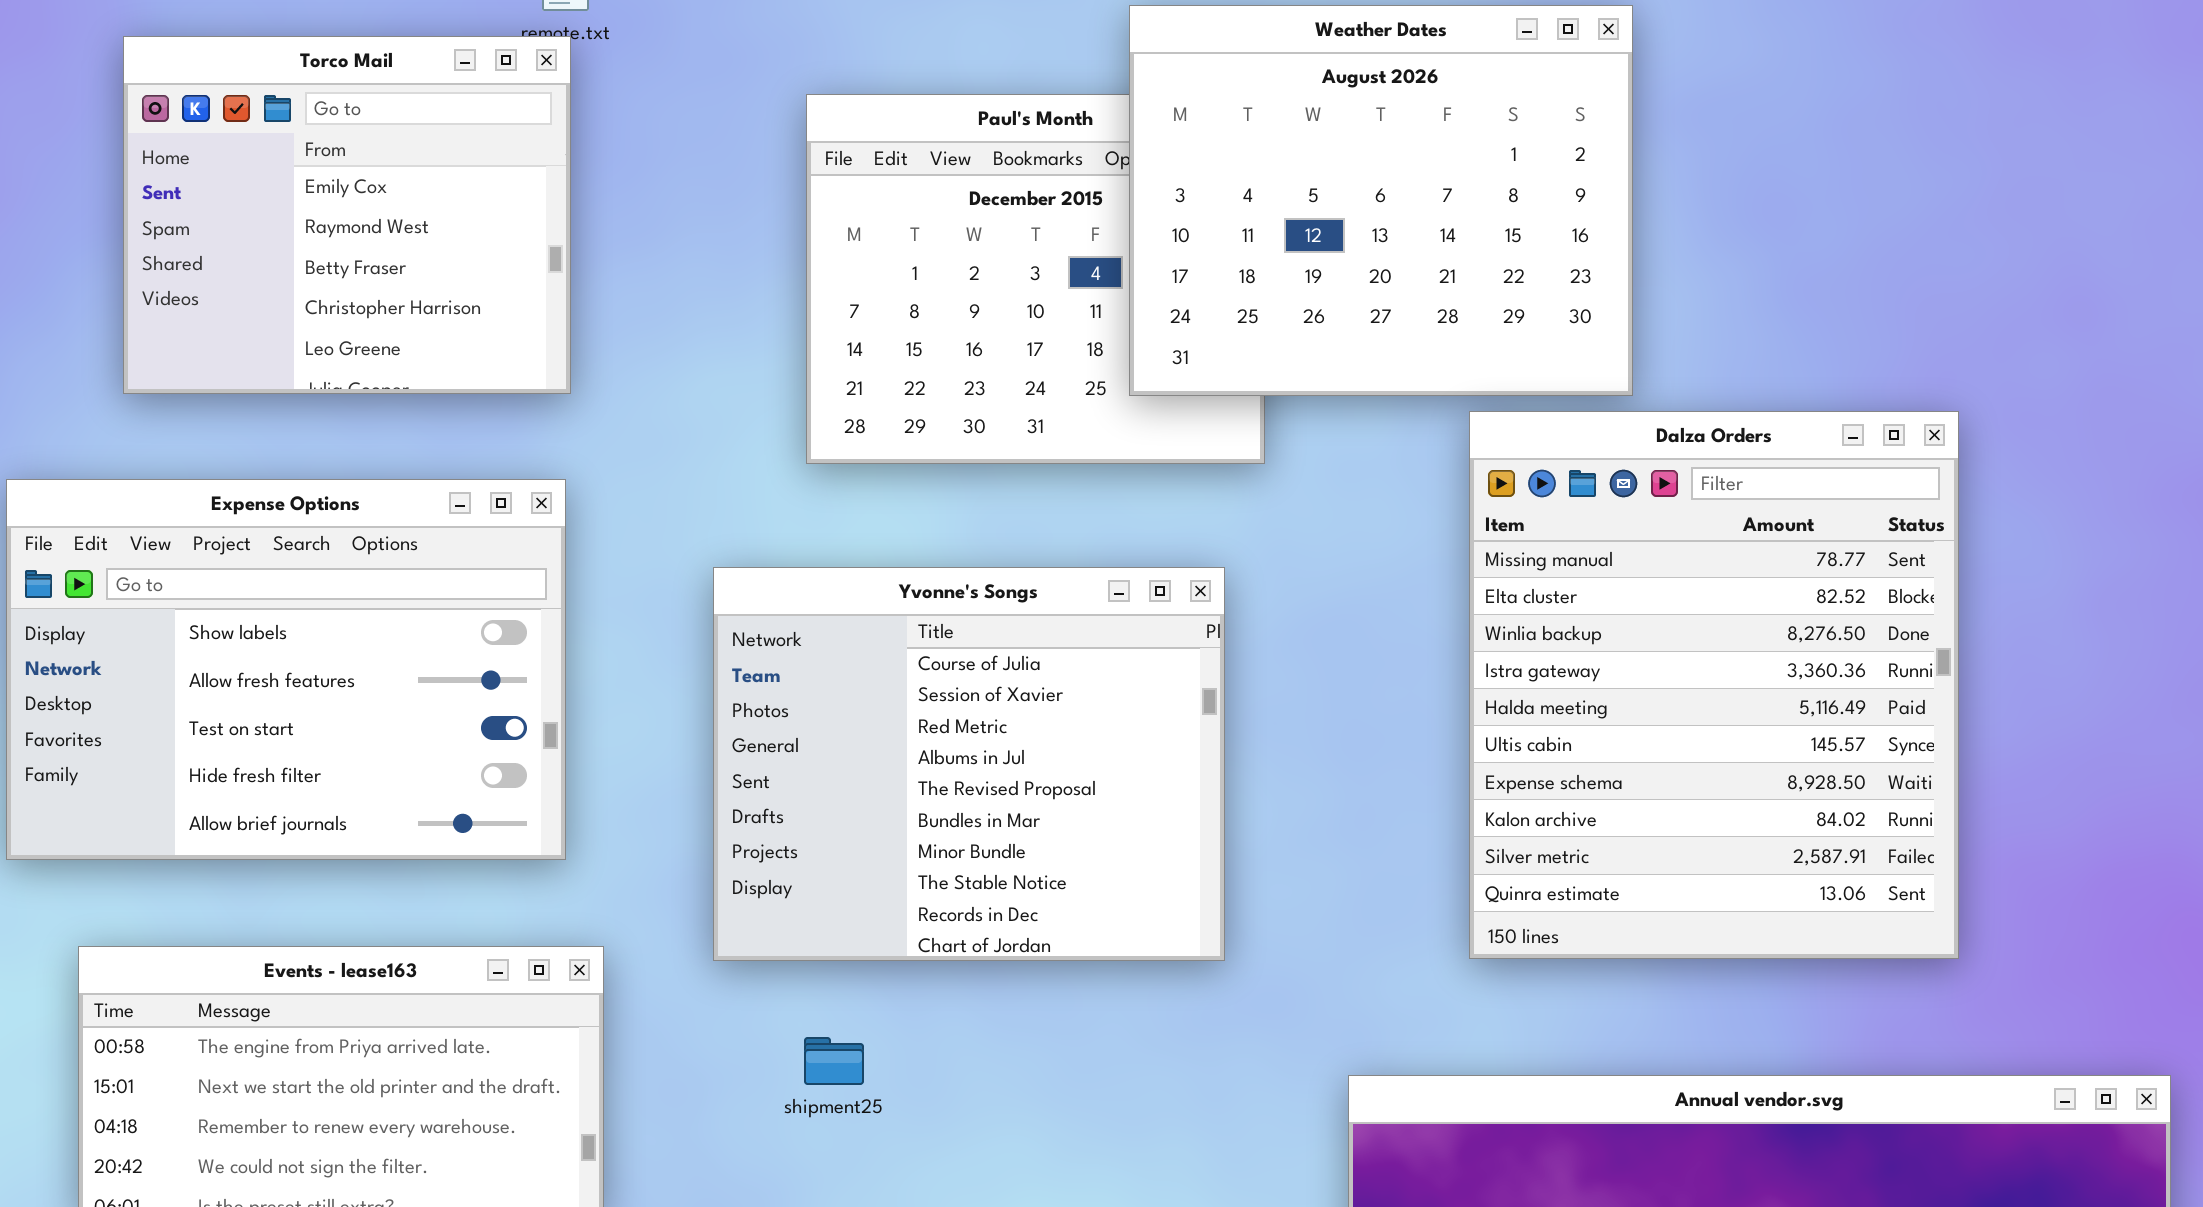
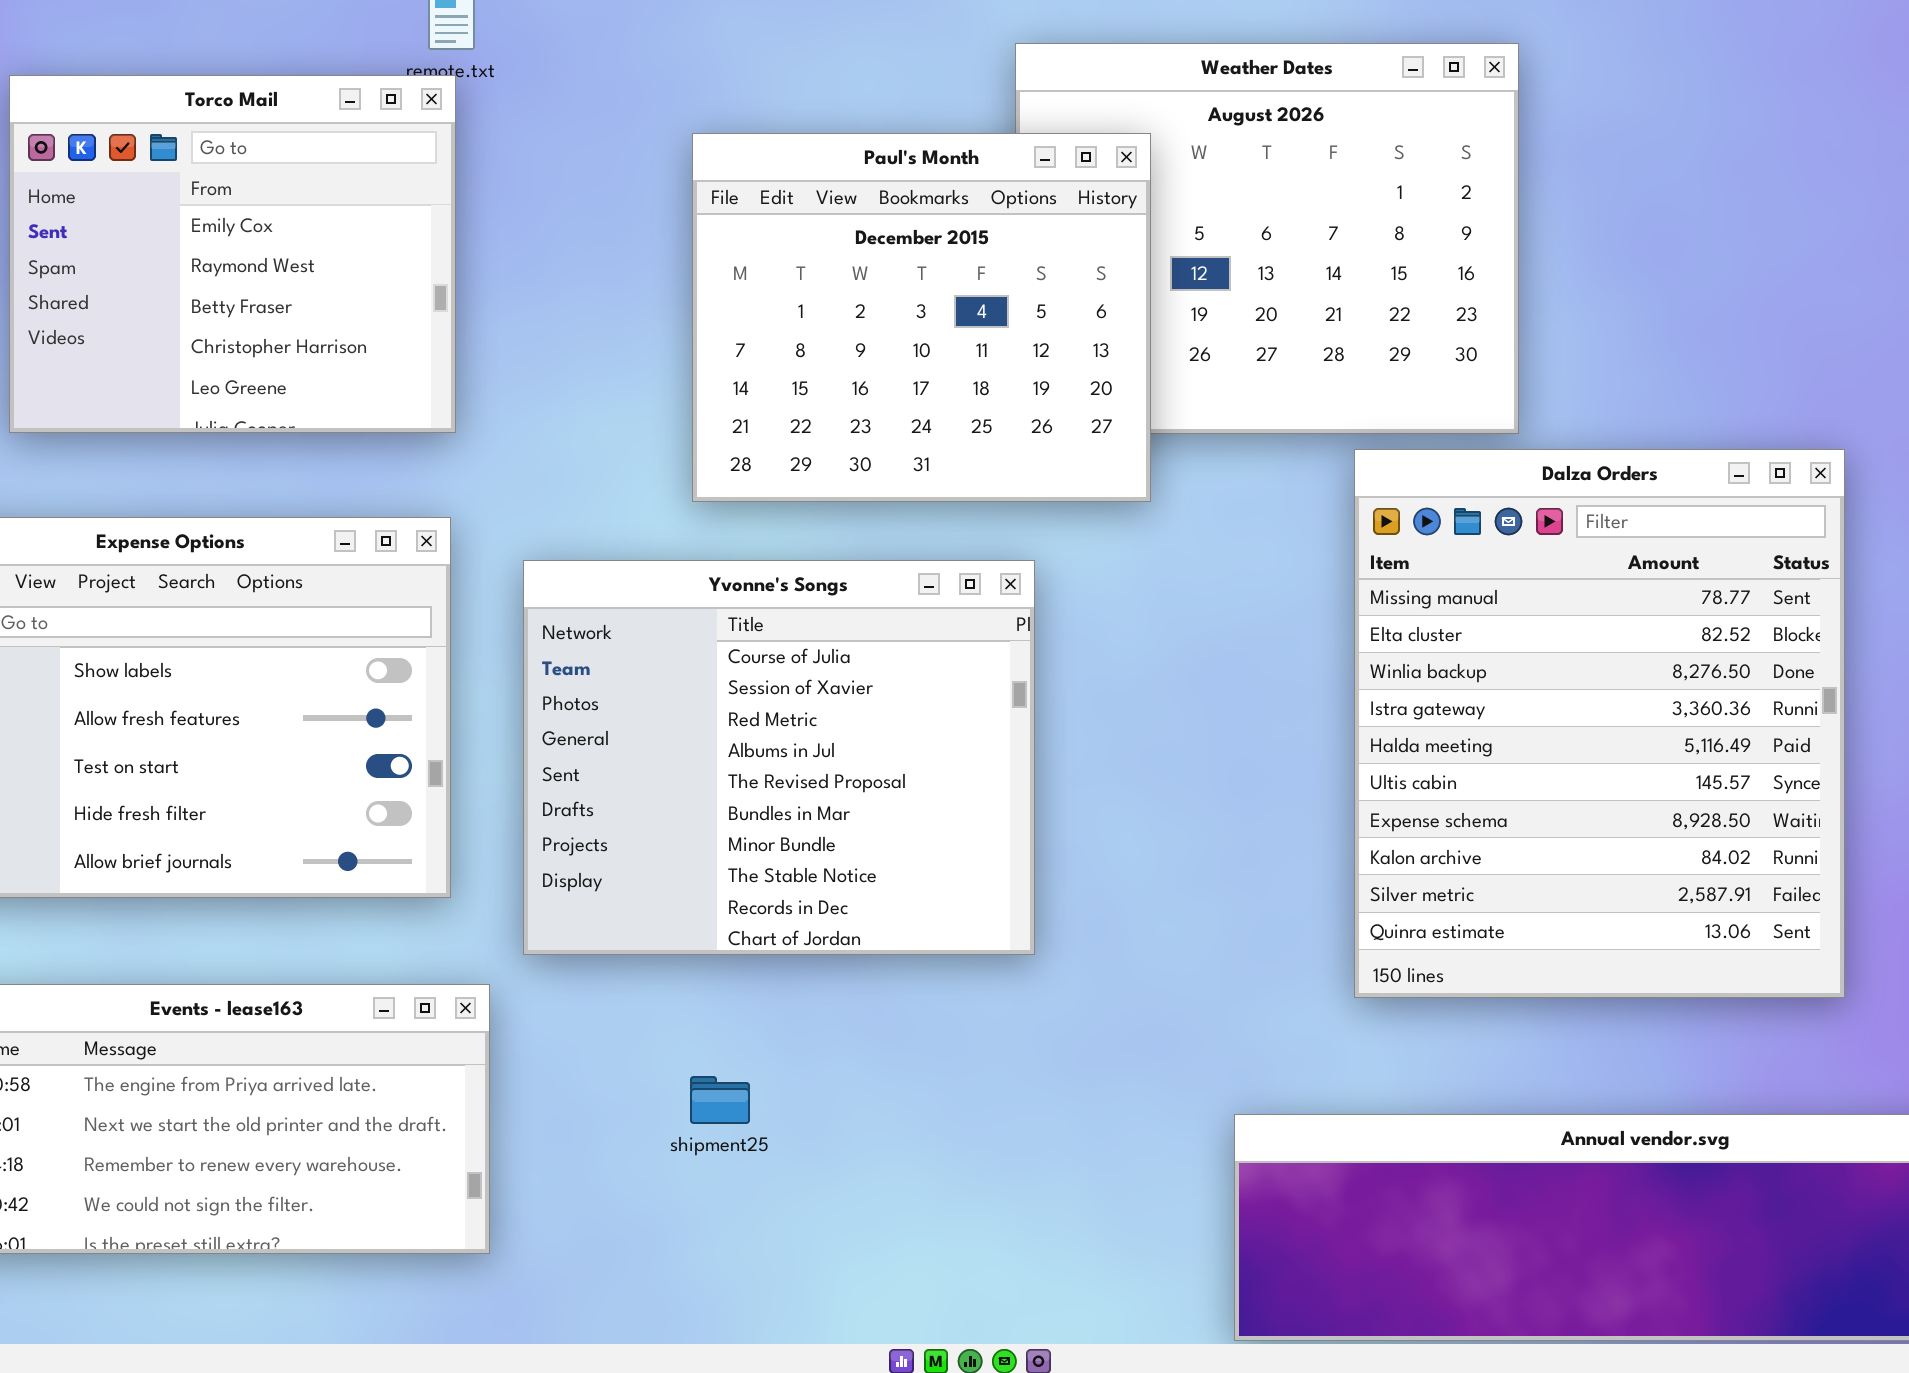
Paul's Month: [806,94,1265,464] -> [692,133,1151,502], raised
Yvonne's Songs: [713,567,1225,961] -> [523,560,1035,955], moved

